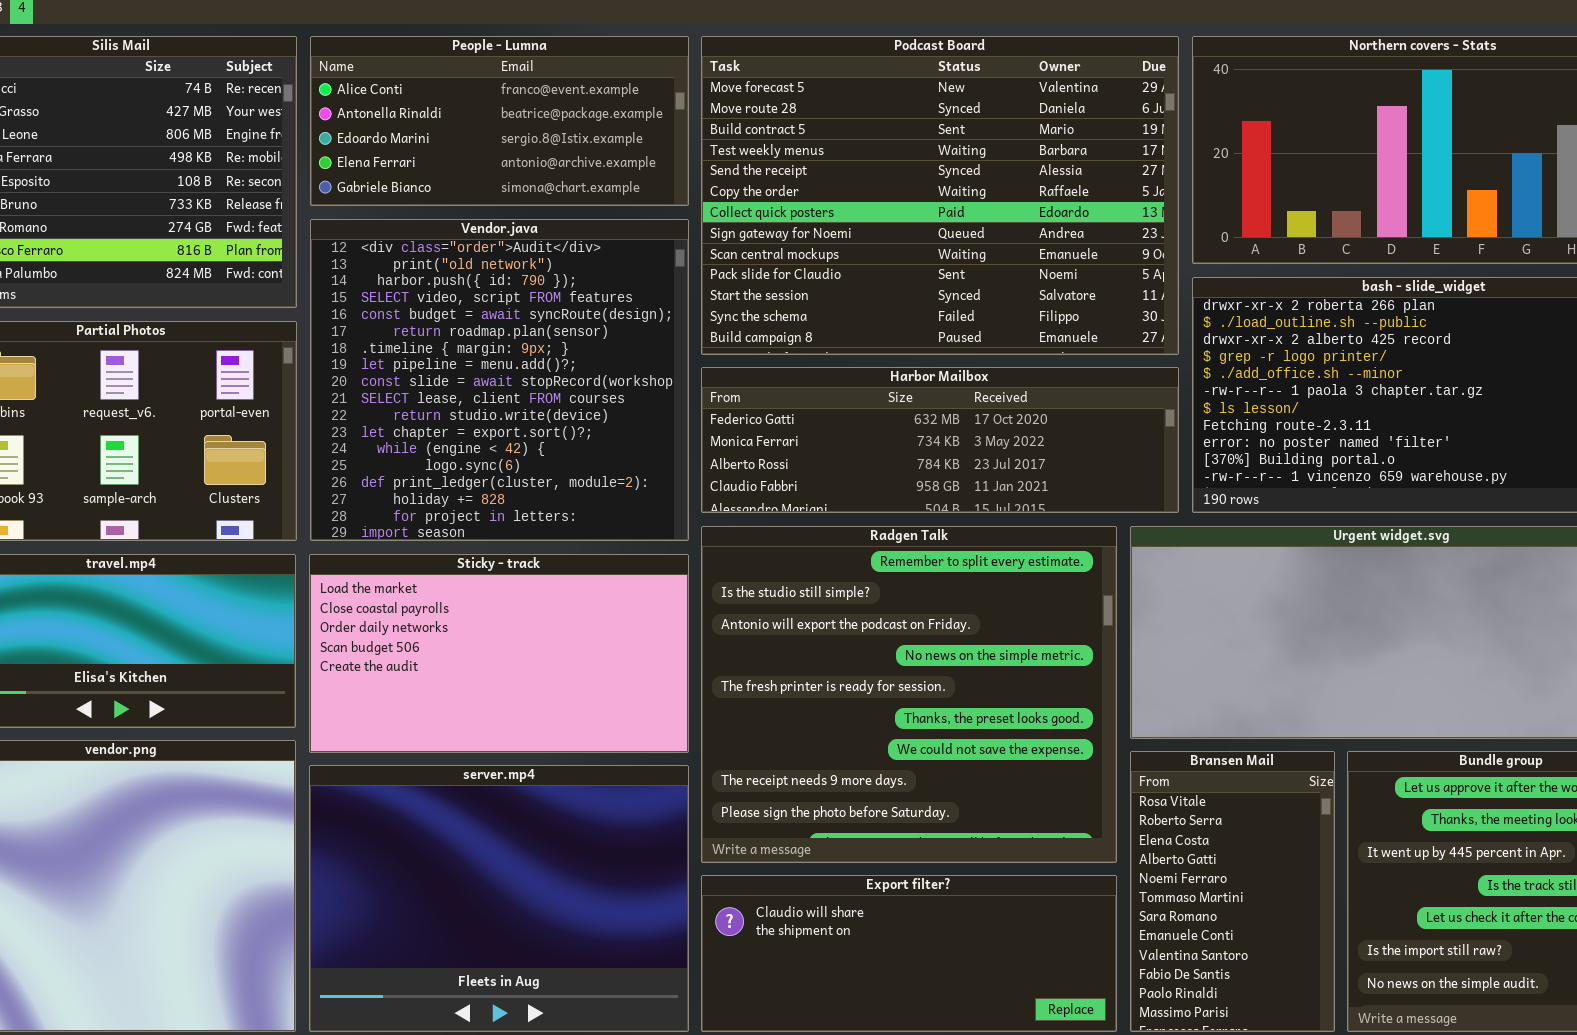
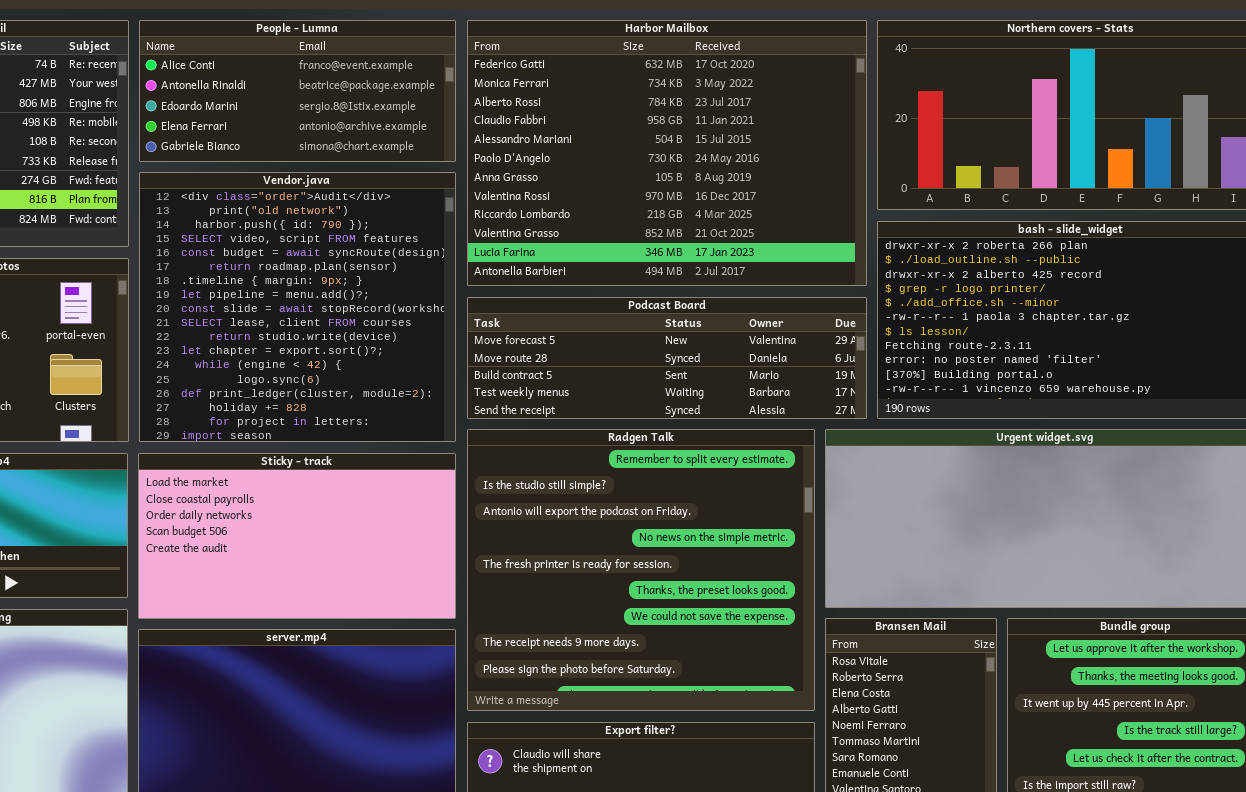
Podcast Board: [701,36,1179,355] -> [467,297,867,419], moved, resized
Harbor Mailbox: [701,367,1179,513] -> [467,20,867,286], moved, resized

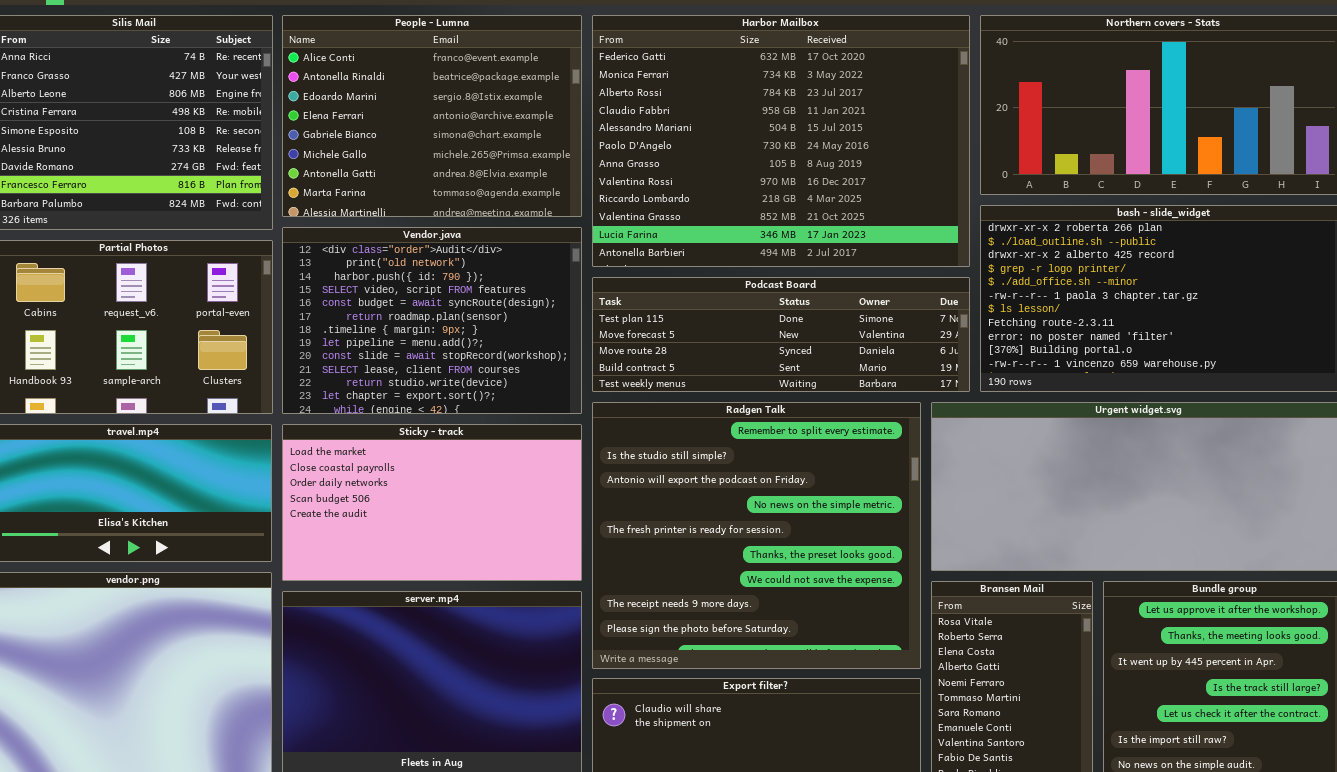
People - Lumna: [139,20,456,162] -> [282,15,582,217], resized
Vendor.java: [139,172,456,442] -> [282,227,582,414], resized
Podcast Board: [467,297,867,419] -> [592,277,970,392], scrolled up 1 row

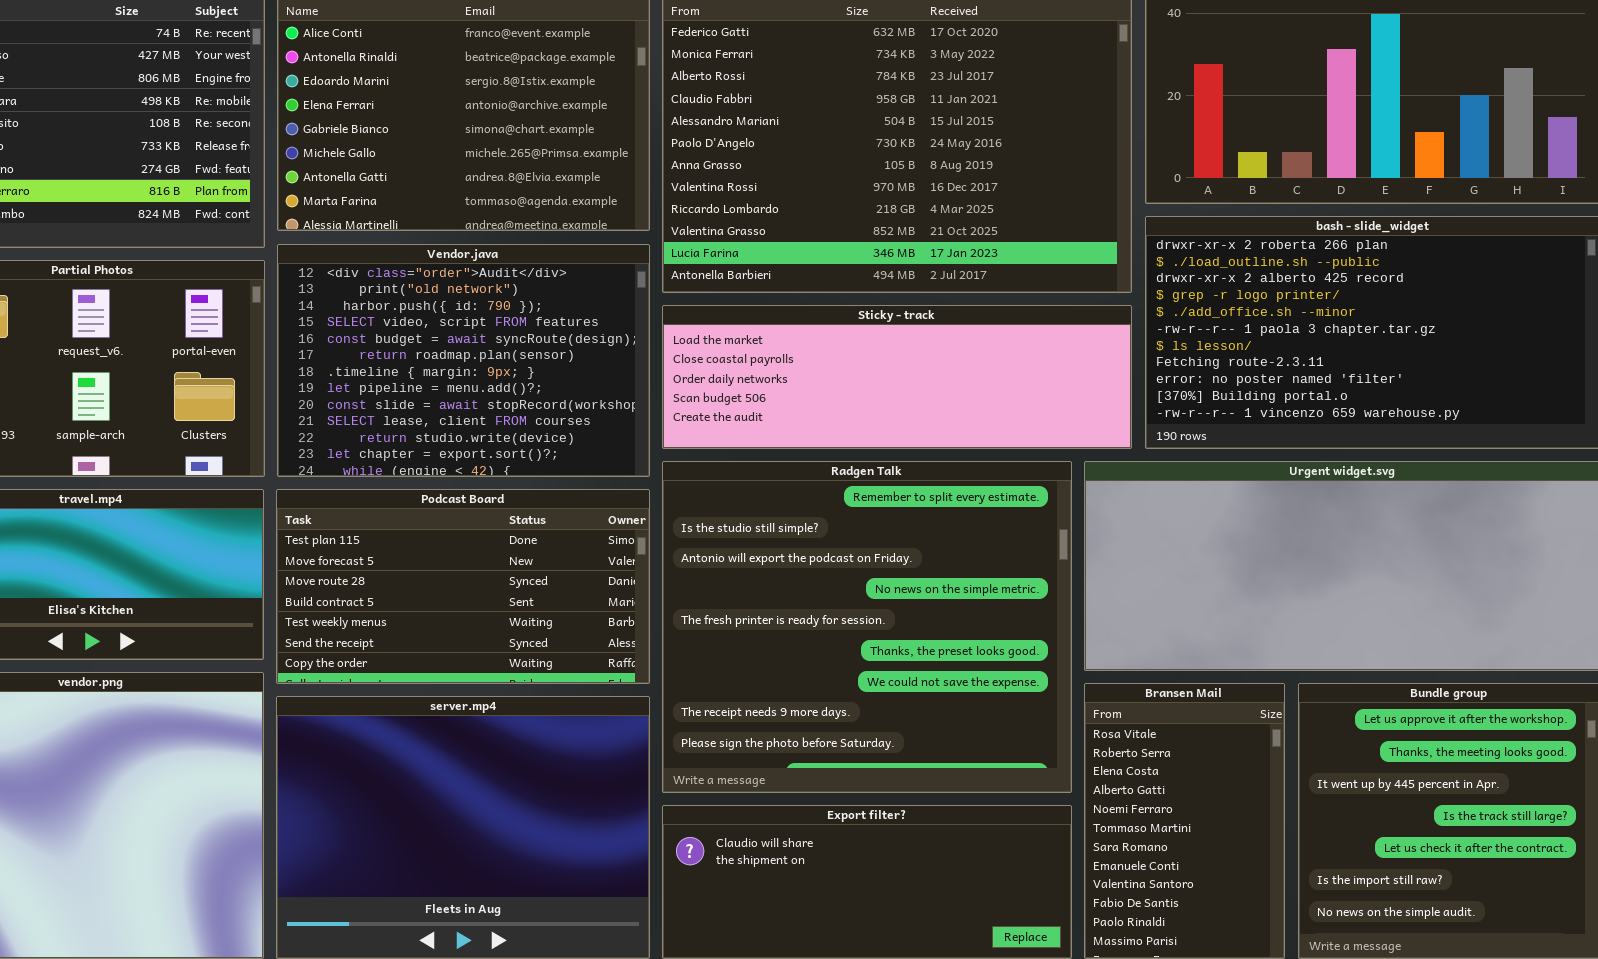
Podcast Board: [592,277,970,392] -> [276,489,650,684], moved, resized
Sticky - track: [282,424,582,581] -> [662,305,1132,449], moved, resized

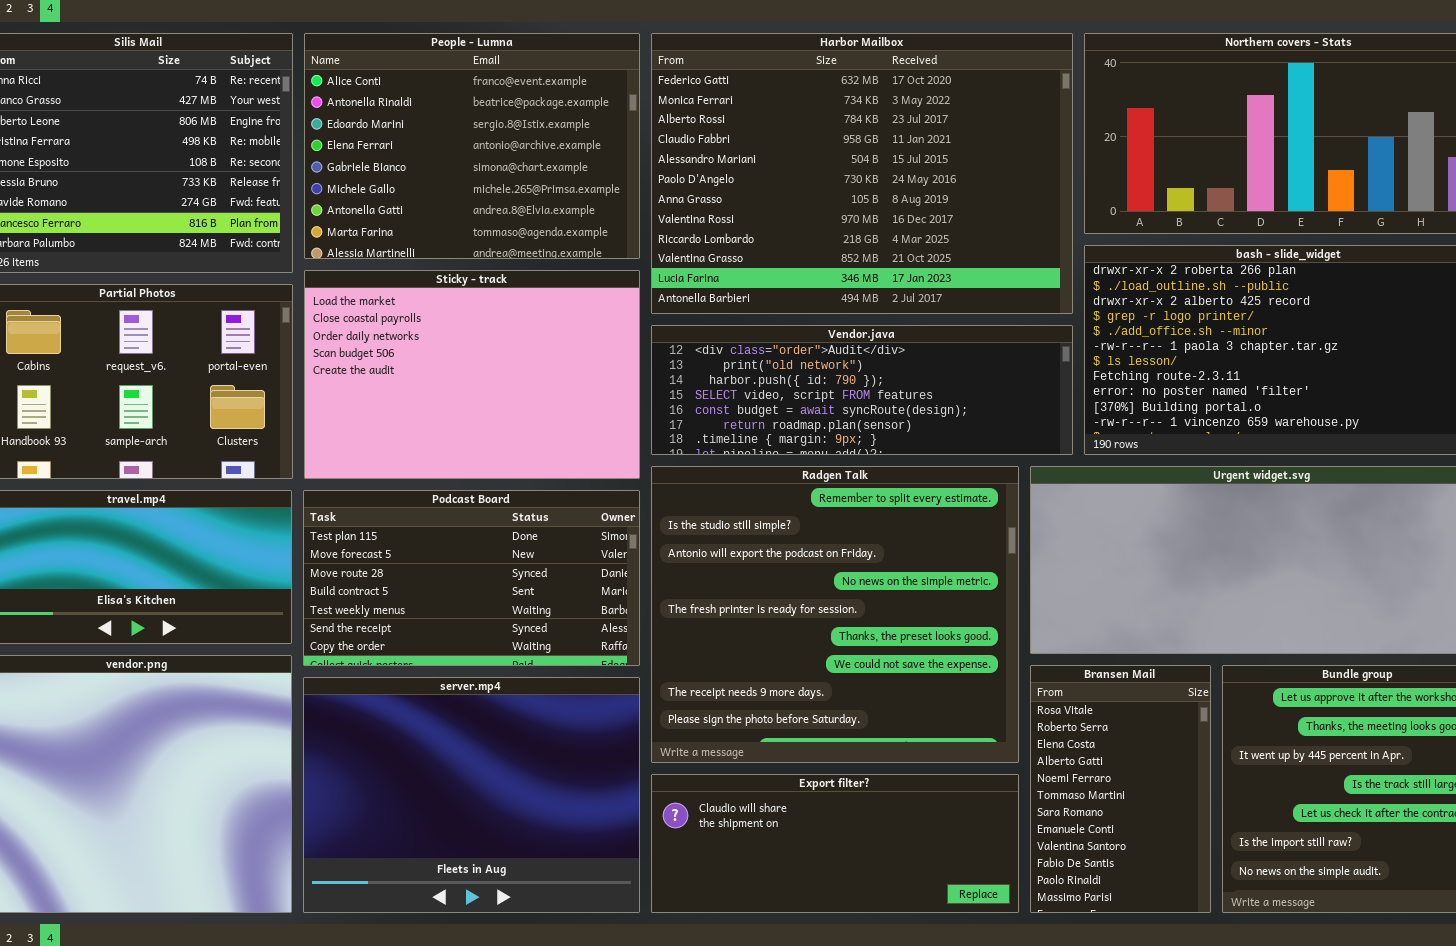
Vendor.java: [277,244,650,477] -> [651,325,1073,455], moved, resized
Sticky - track: [662,305,1132,449] -> [304,270,640,479], moved, resized

